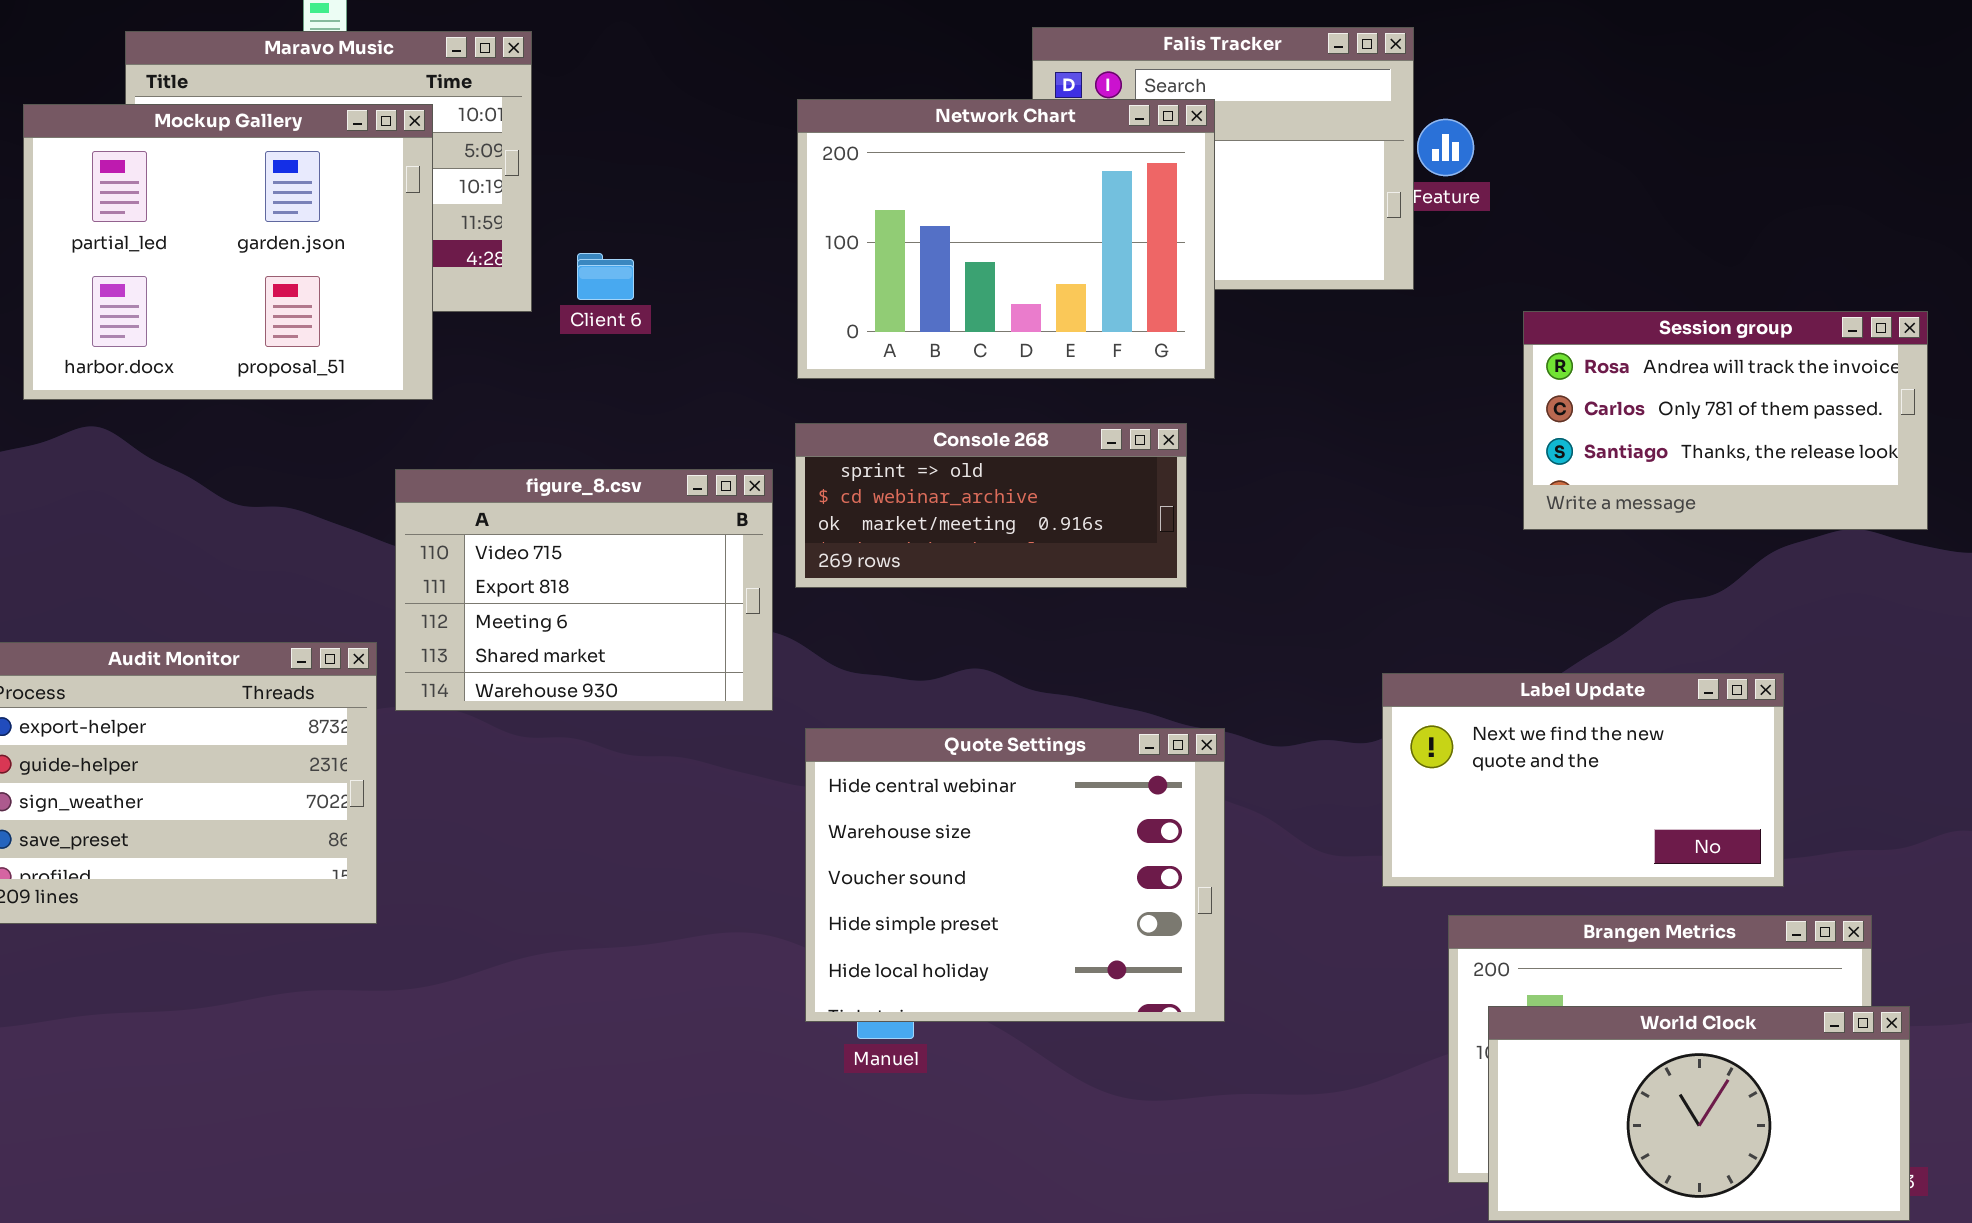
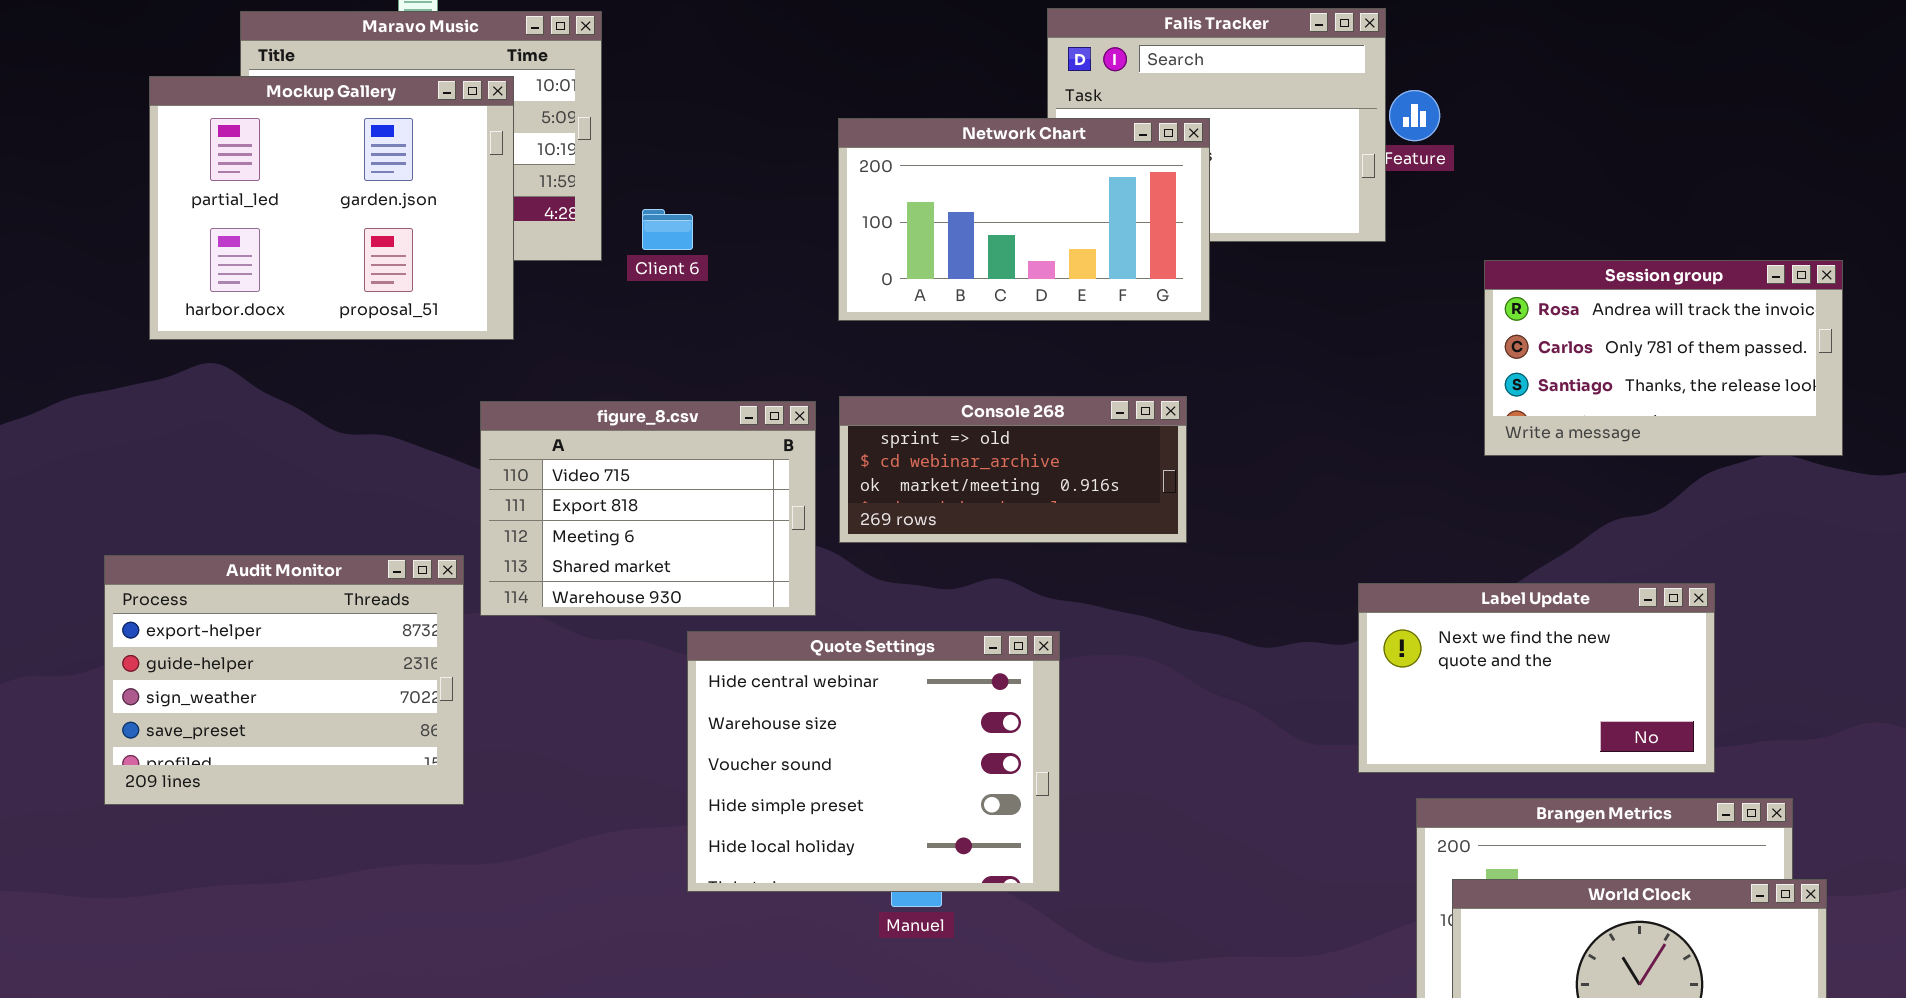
Network Chart: [797,99,1215,379] -> [838,118,1210,321], resized
Console 268: [795,423,1187,588] -> [839,396,1187,543], moved
Quote Settings: [805,728,1225,1022] -> [687,631,1060,892], moved

